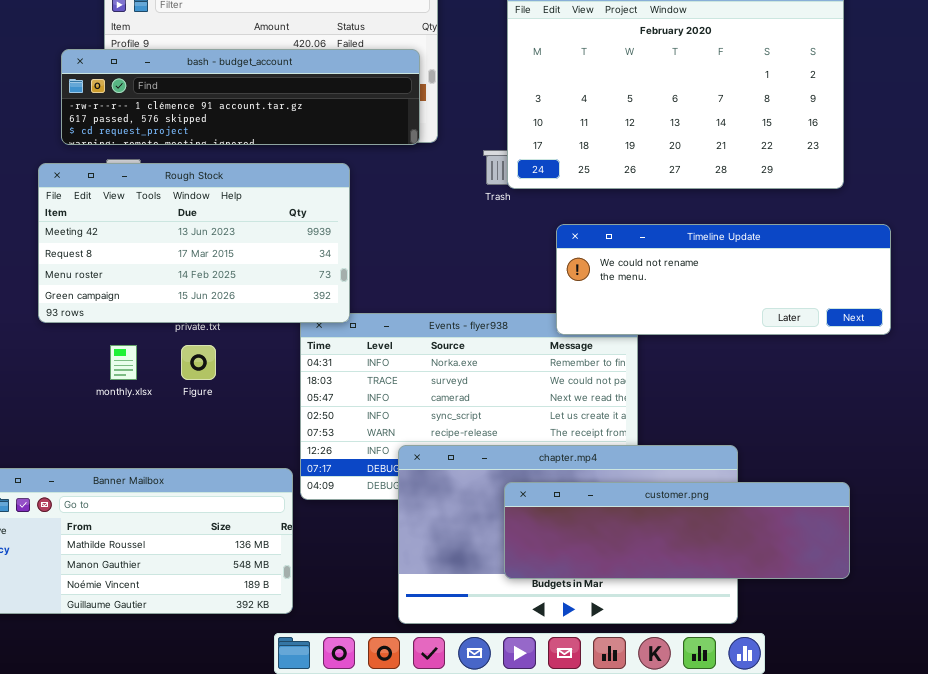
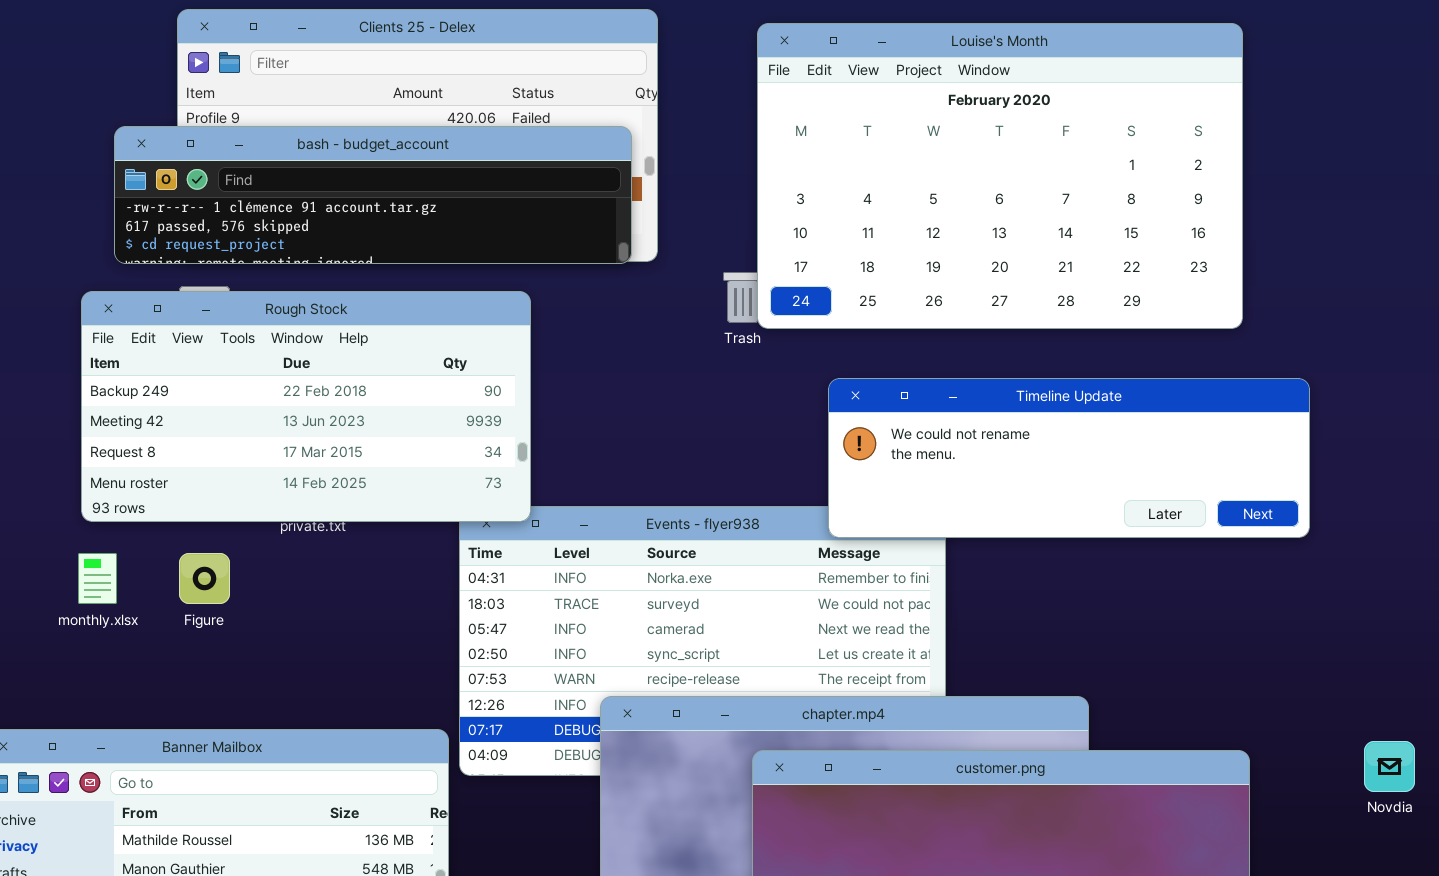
Rough Stock: [38,163,350,323] -> [81,291,531,522], scrolled up 1 row
monthly.xlsx: [110,345,137,380] -> [78,553,117,604], moved
Figure: [181,345,216,380] -> [179,553,230,604], moved

